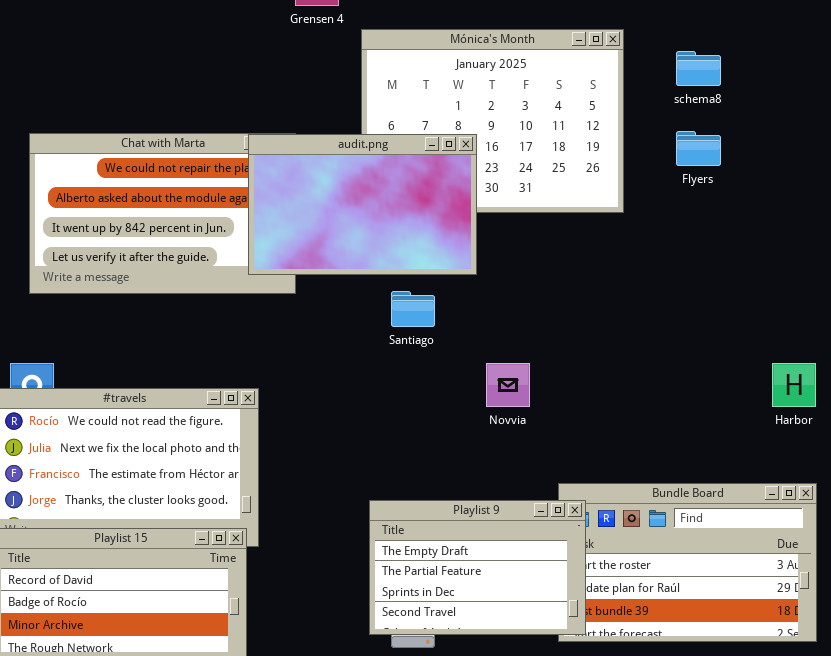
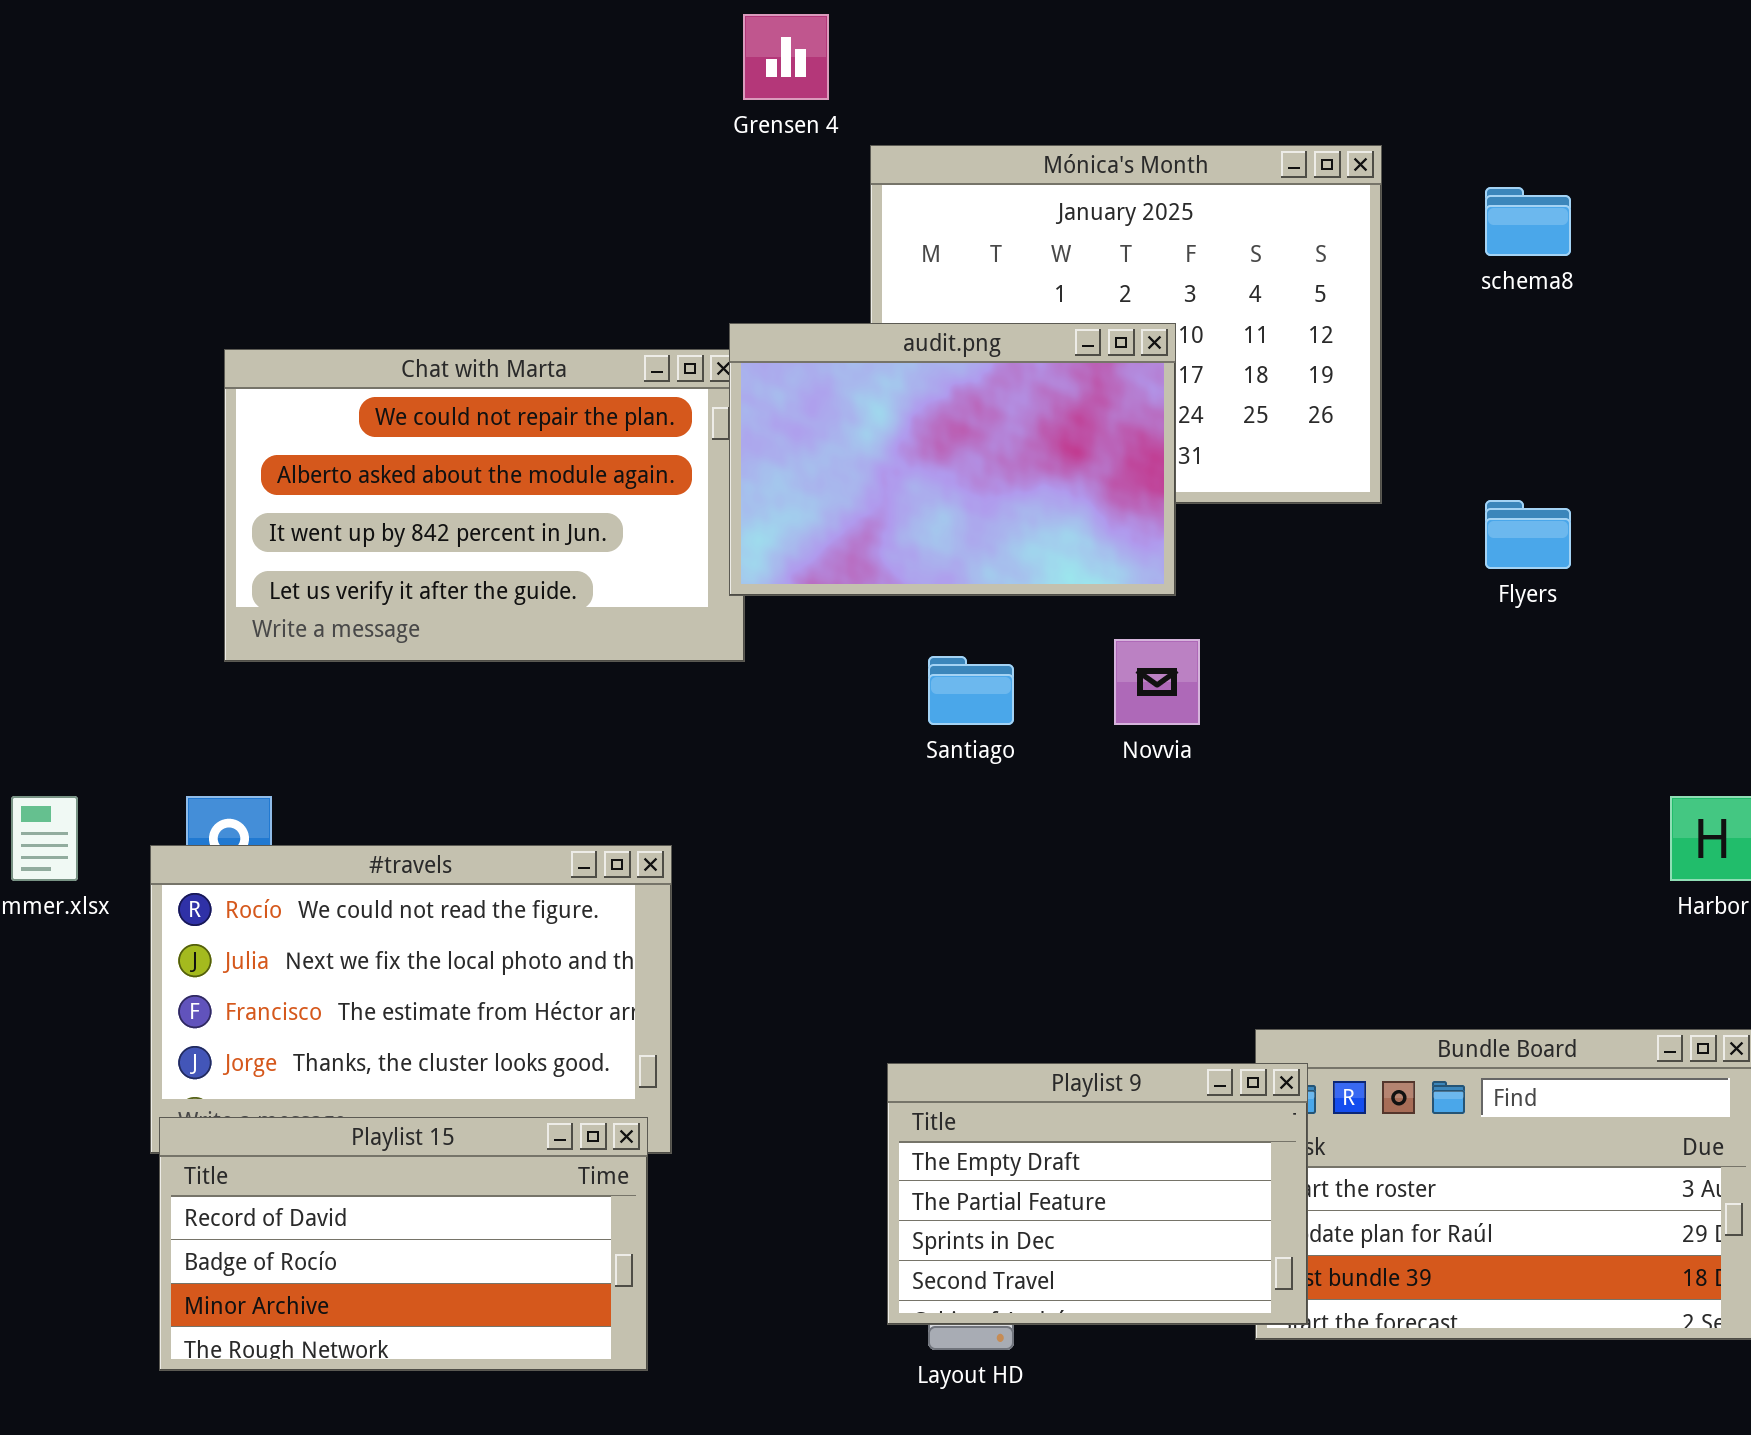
Flyers: [676,131,721,166] -> [1485,500,1571,569], moved
audit.png: [248,134,477,275] -> [729,323,1176,596], moved
Novvia: [486,363,530,407] -> [1114,639,1200,725], moved

